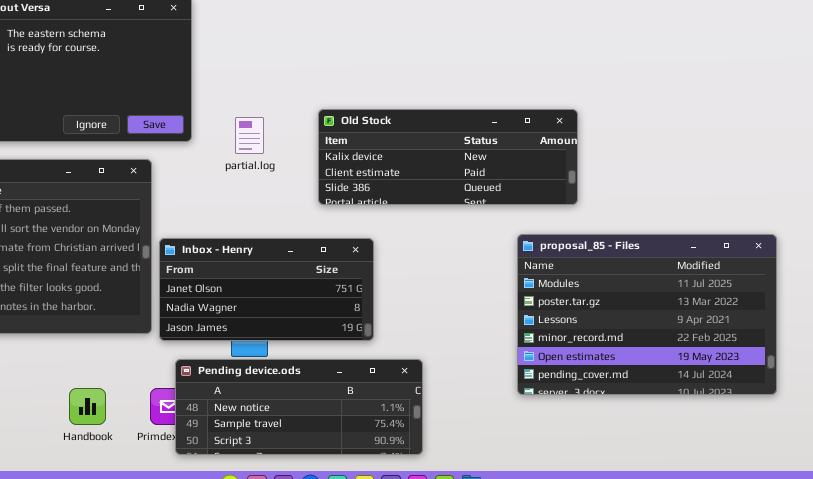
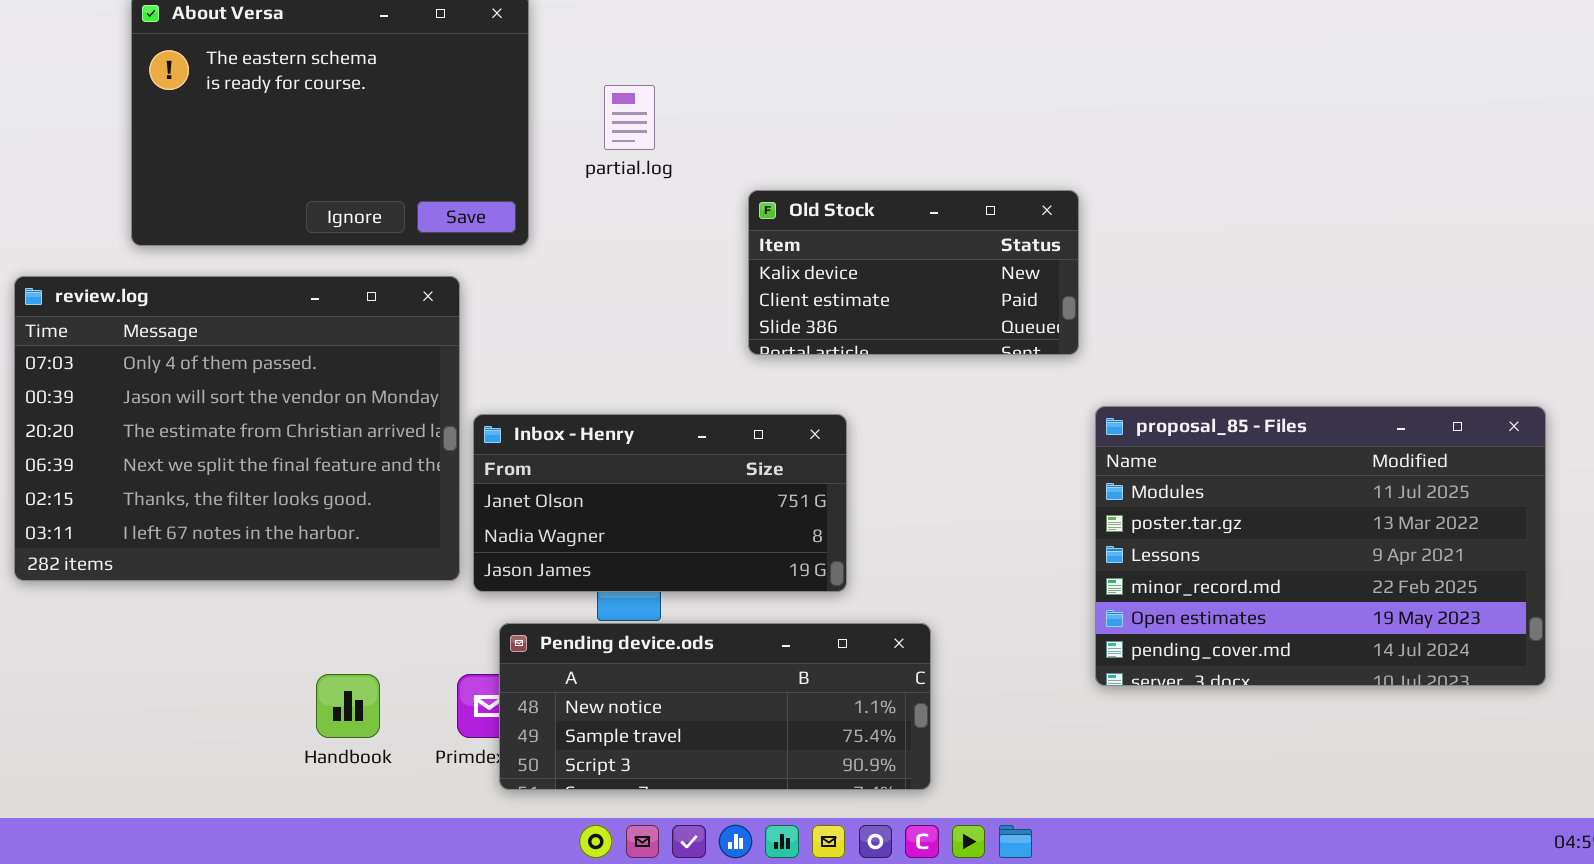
Old Stock: [318,109,578,205] -> [748,190,1079,355], resized
partial.log: [235,117,264,154] -> [604,85,655,150], moved

